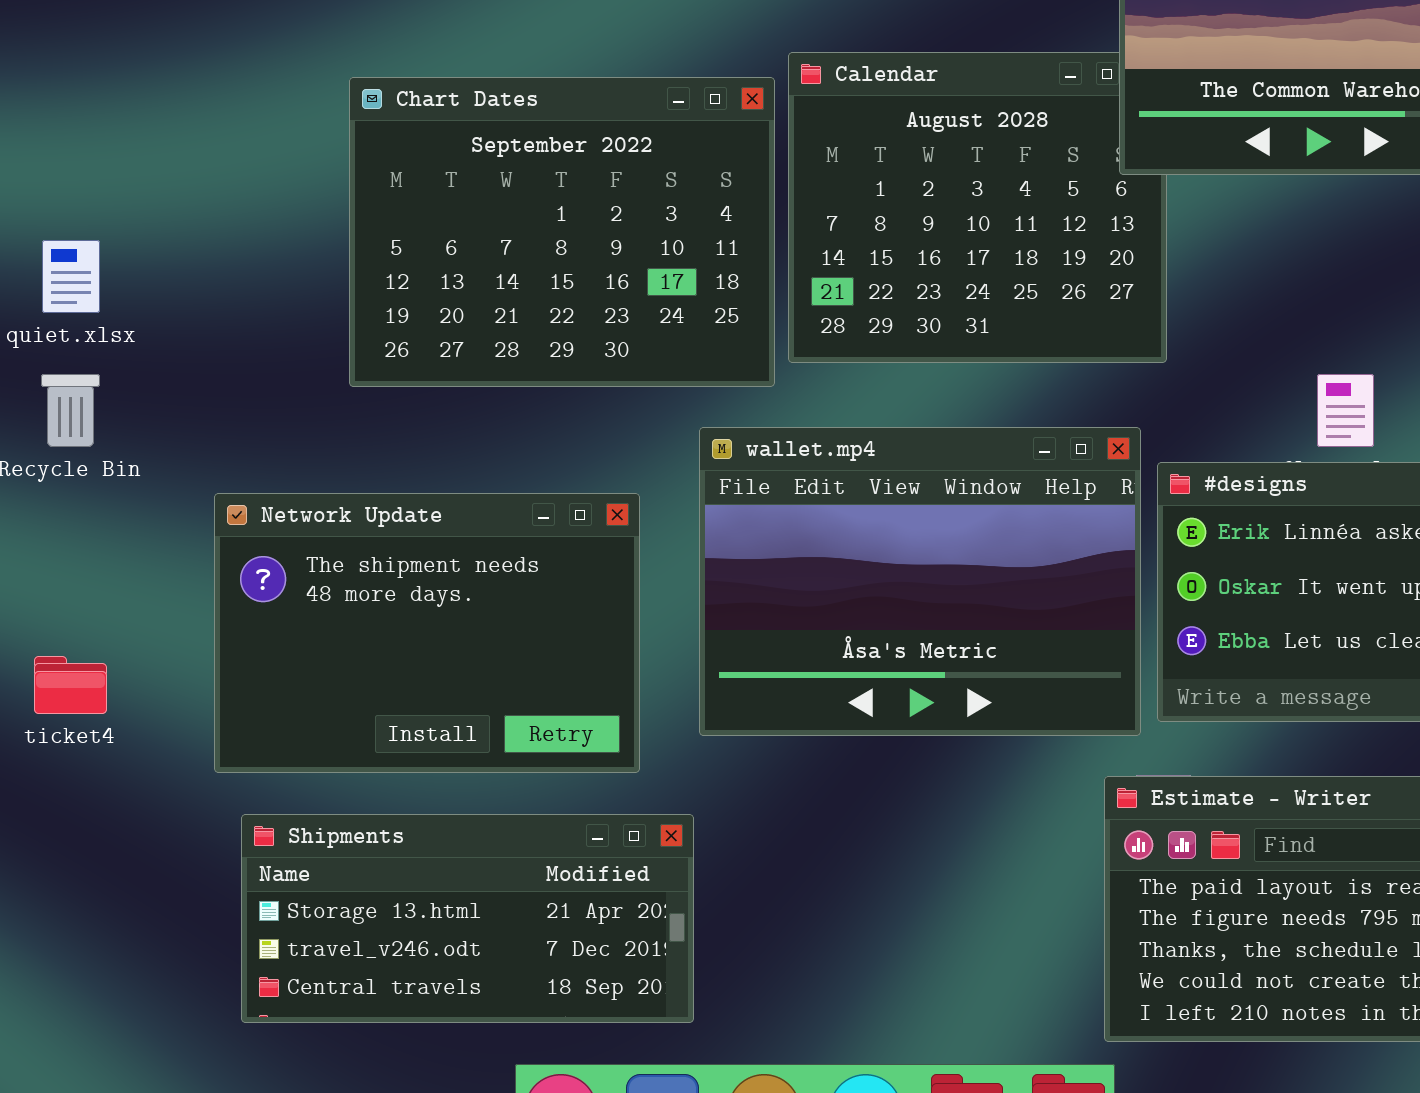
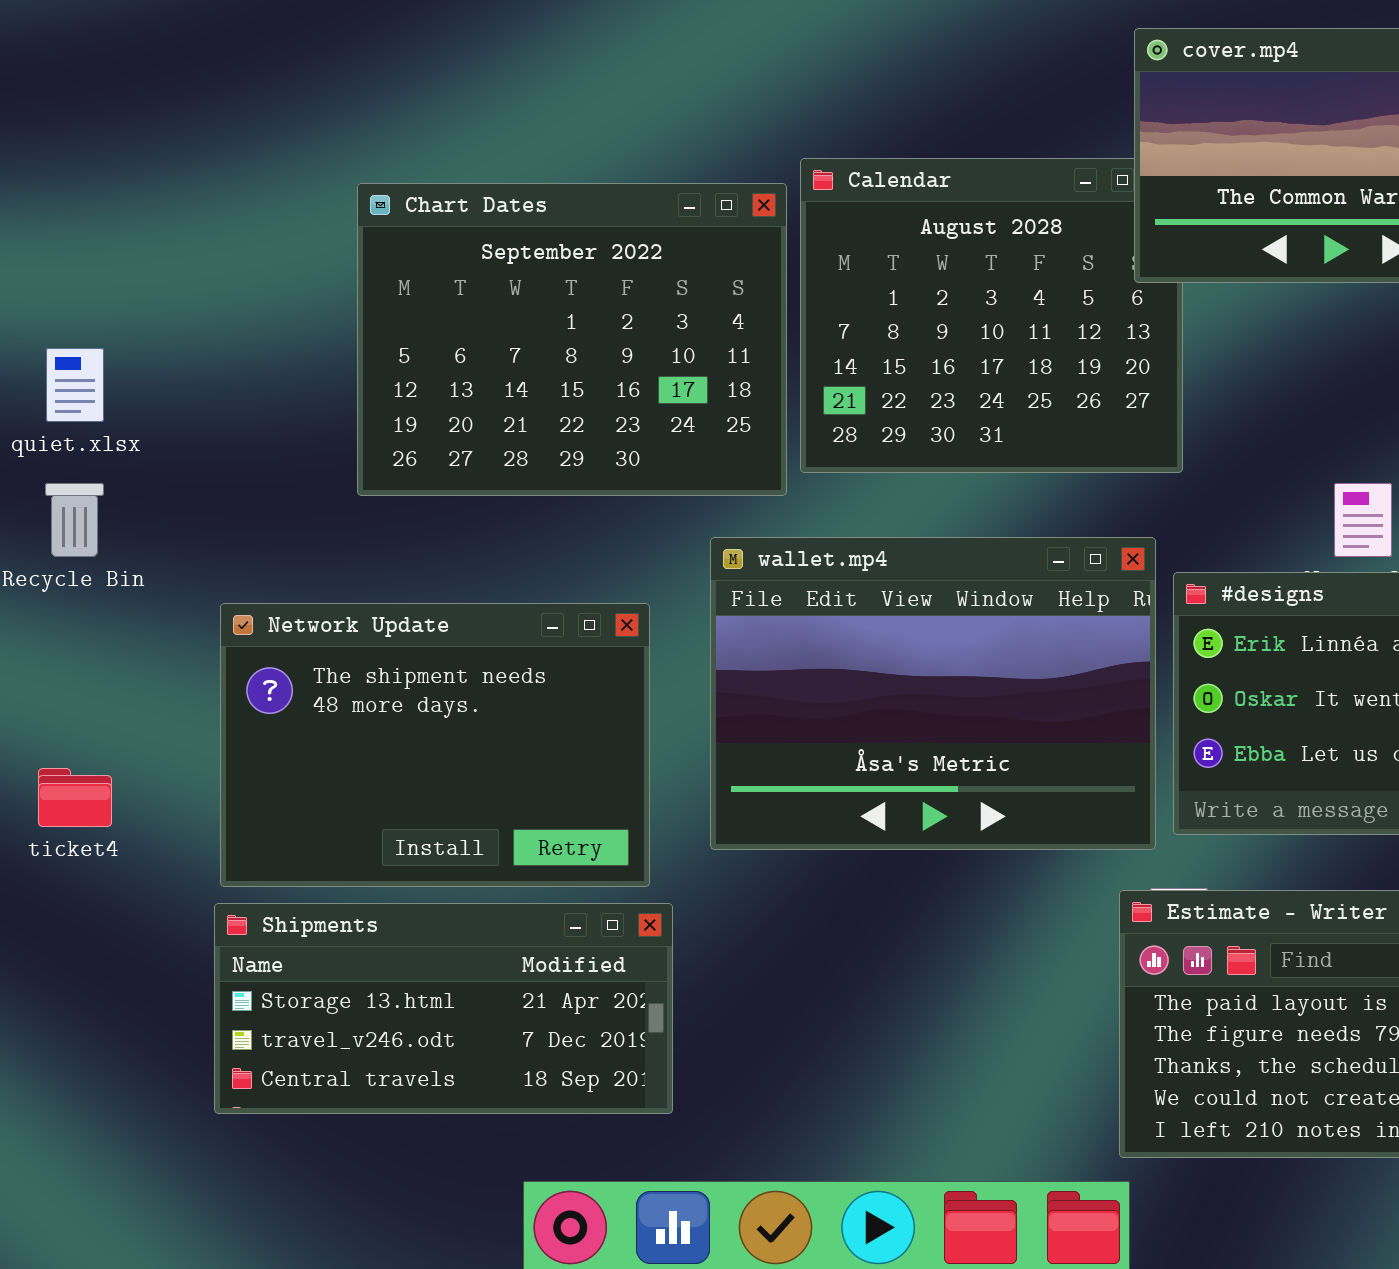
Shipments: [241,814,694,1023] -> [214,903,673,1114], moved

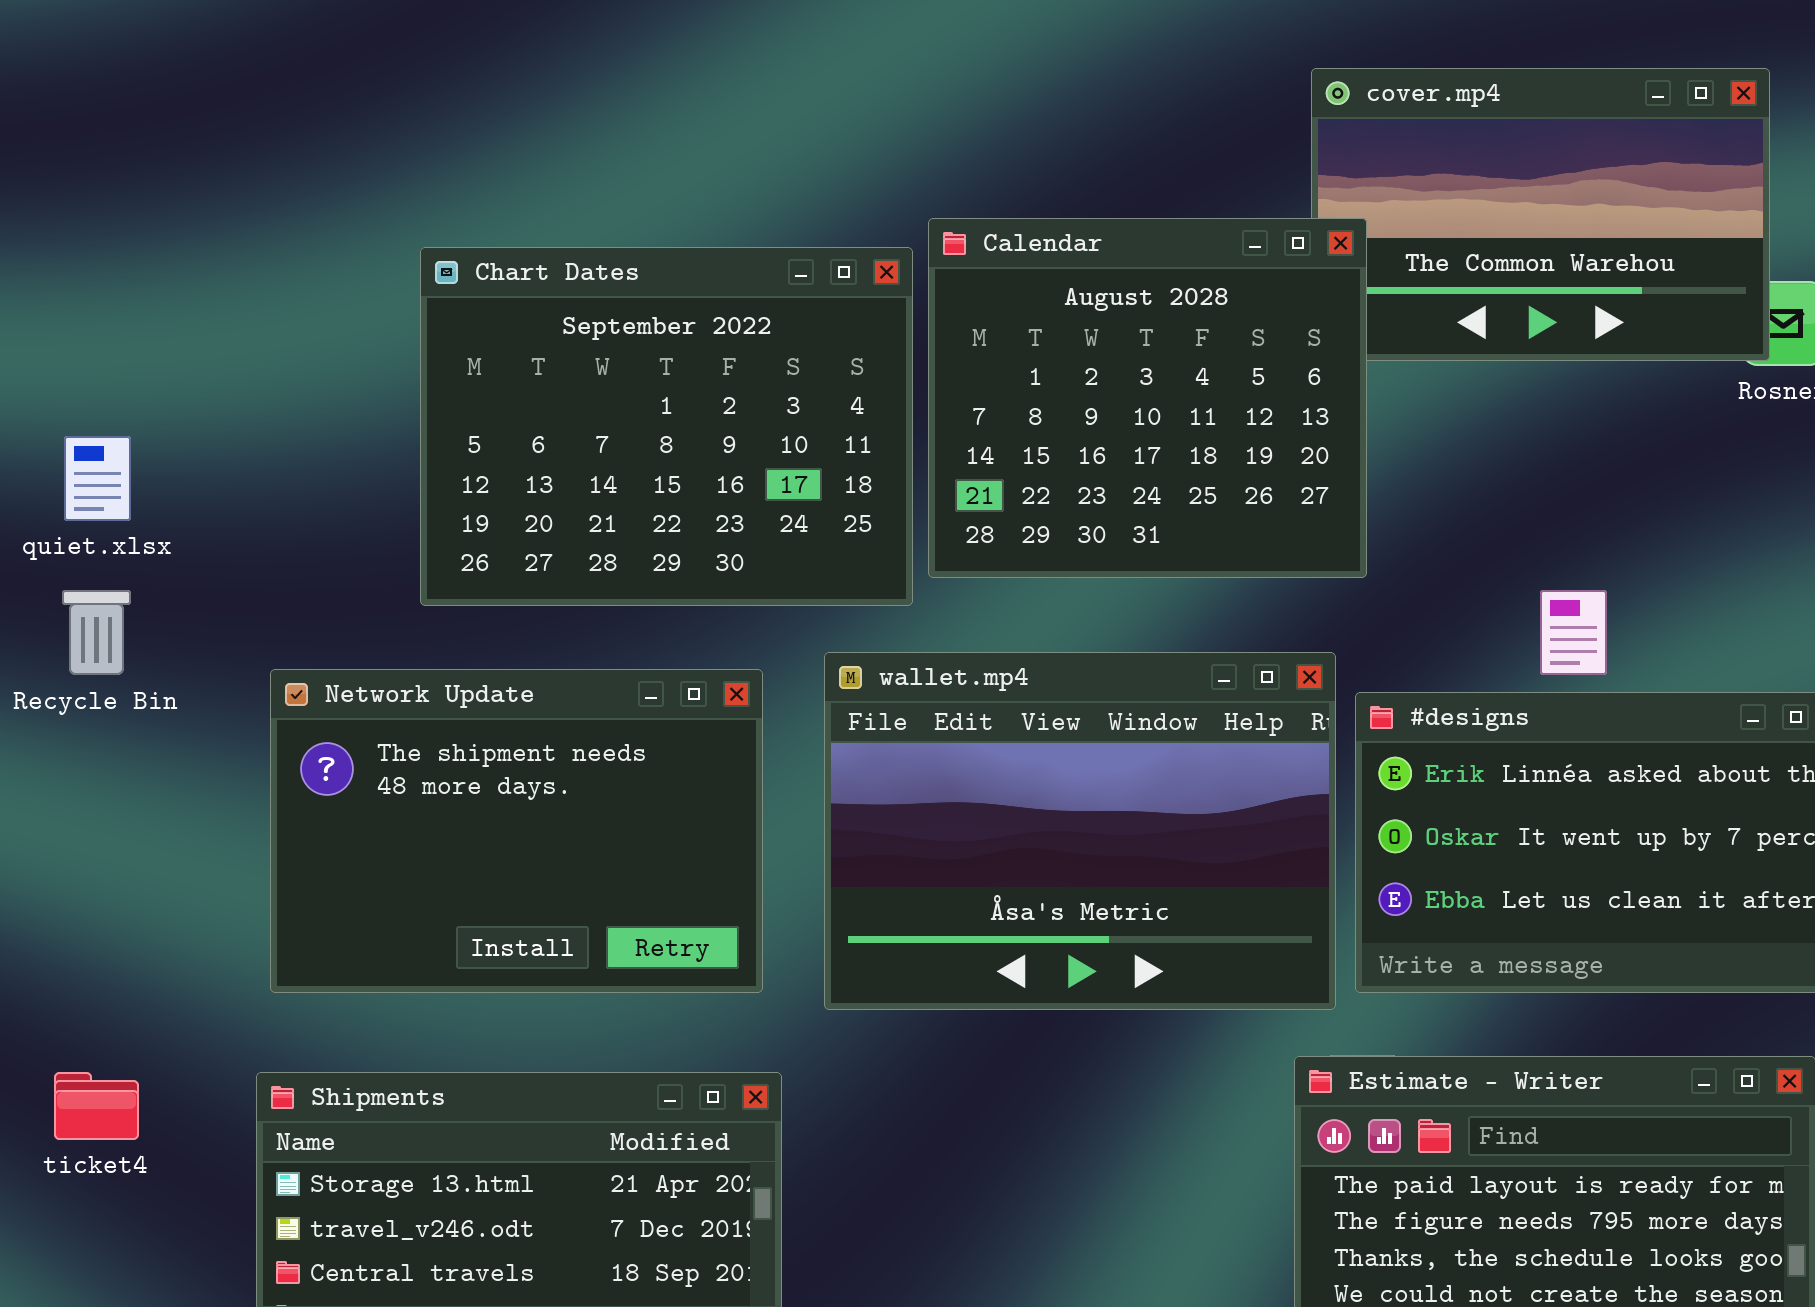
Calendar: [800,158,1183,473] -> [928,218,1367,578], raised
Network Update: [220,603,650,887] -> [270,669,763,993], moved
ticket4: [38,768,112,827] -> [54,1072,139,1140], moved

